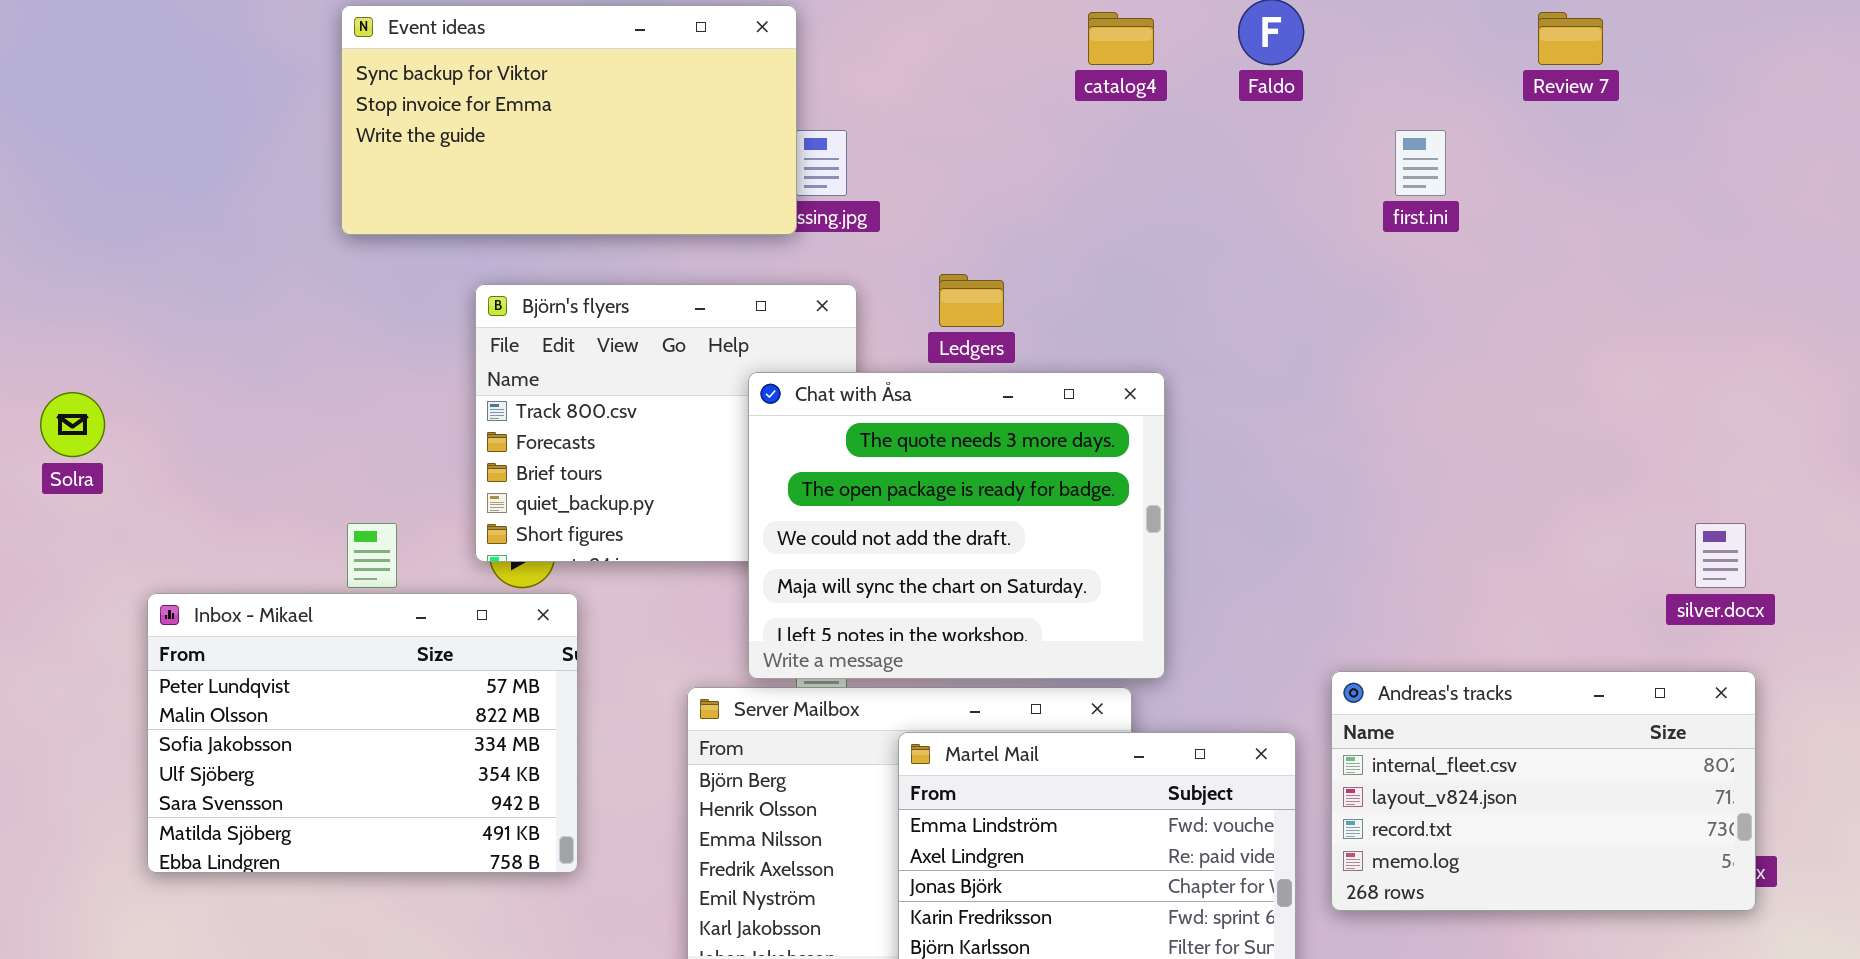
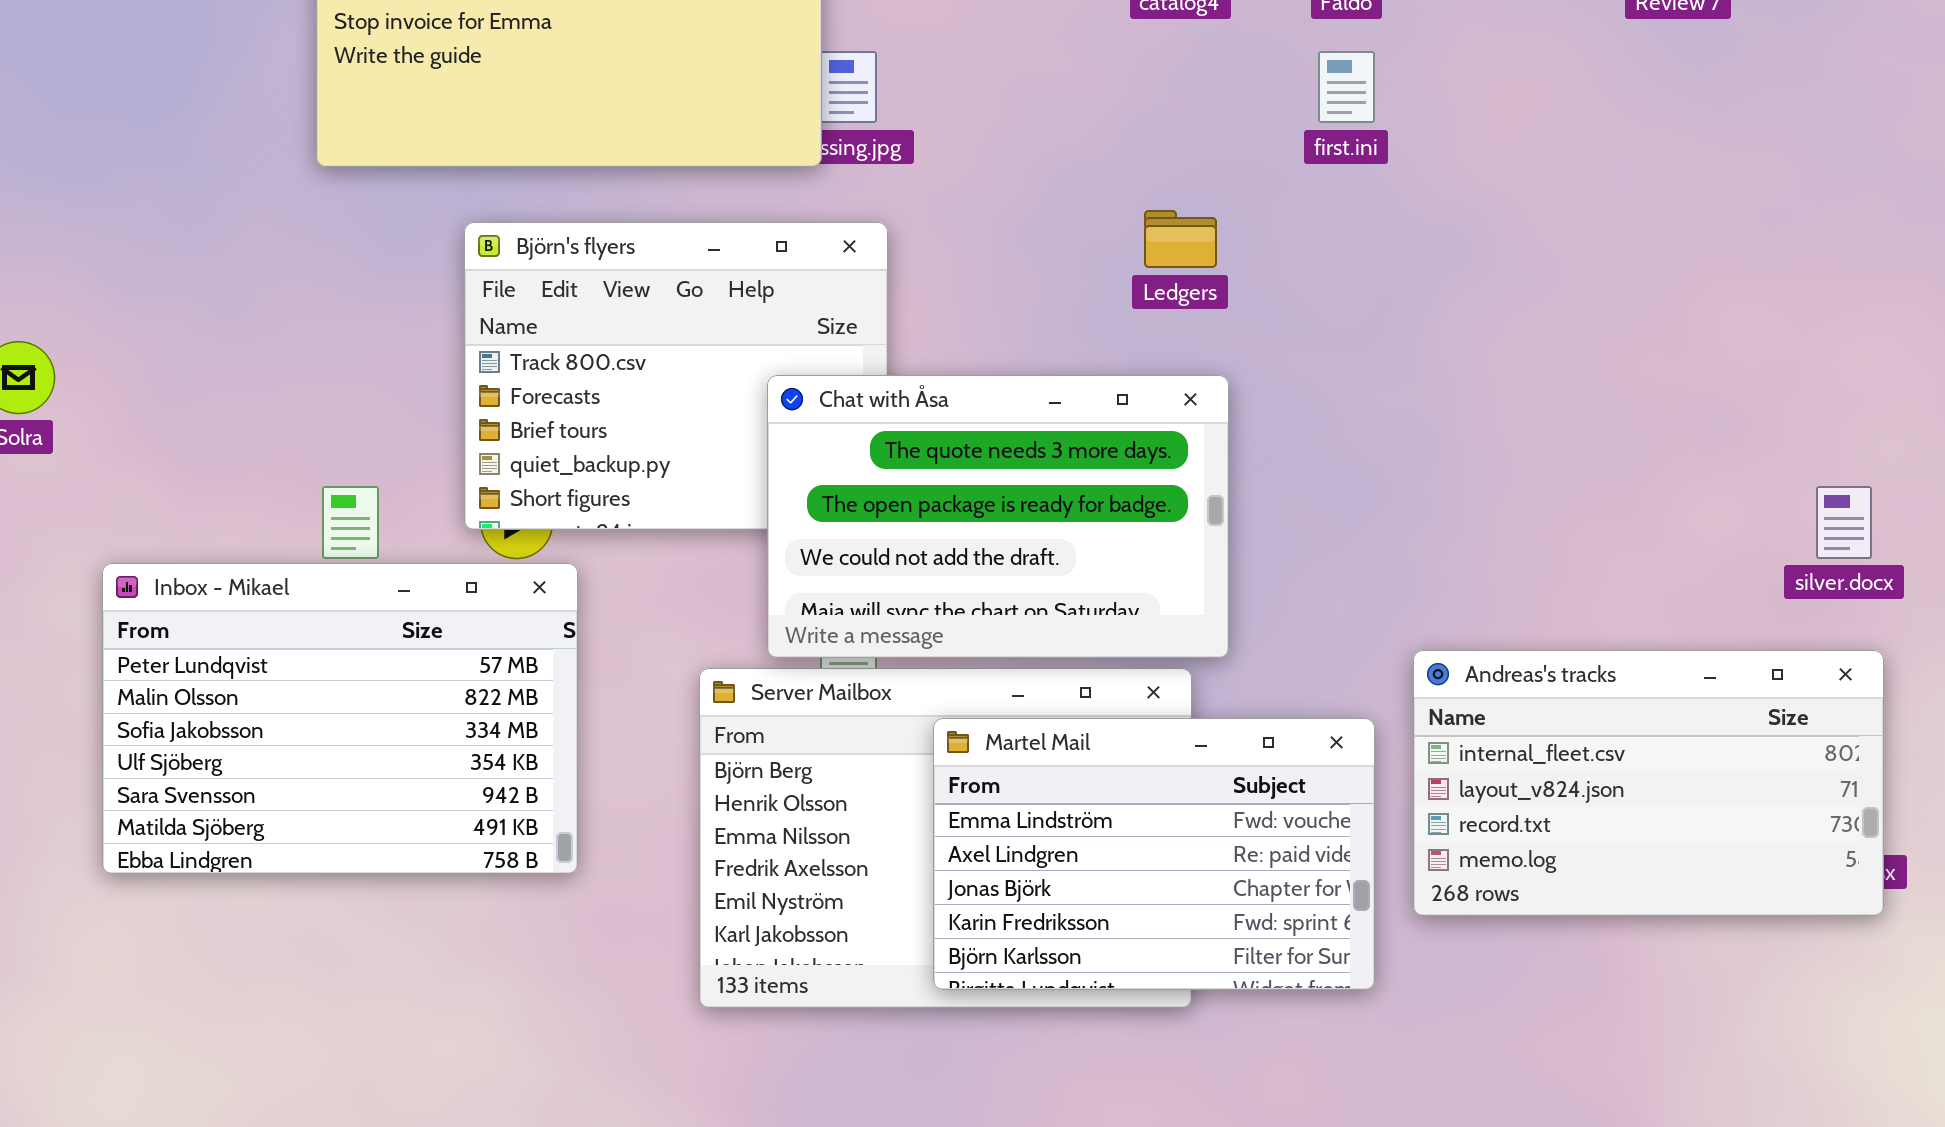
first.ini: [1395,130,1446,196] -> [1318,51,1375,123], moved
Ledgers: [939,274,1004,327] -> [1144,210,1217,268], moved
Chat with Åsa: [748,372,1165,679] -> [767,375,1229,658], resized

